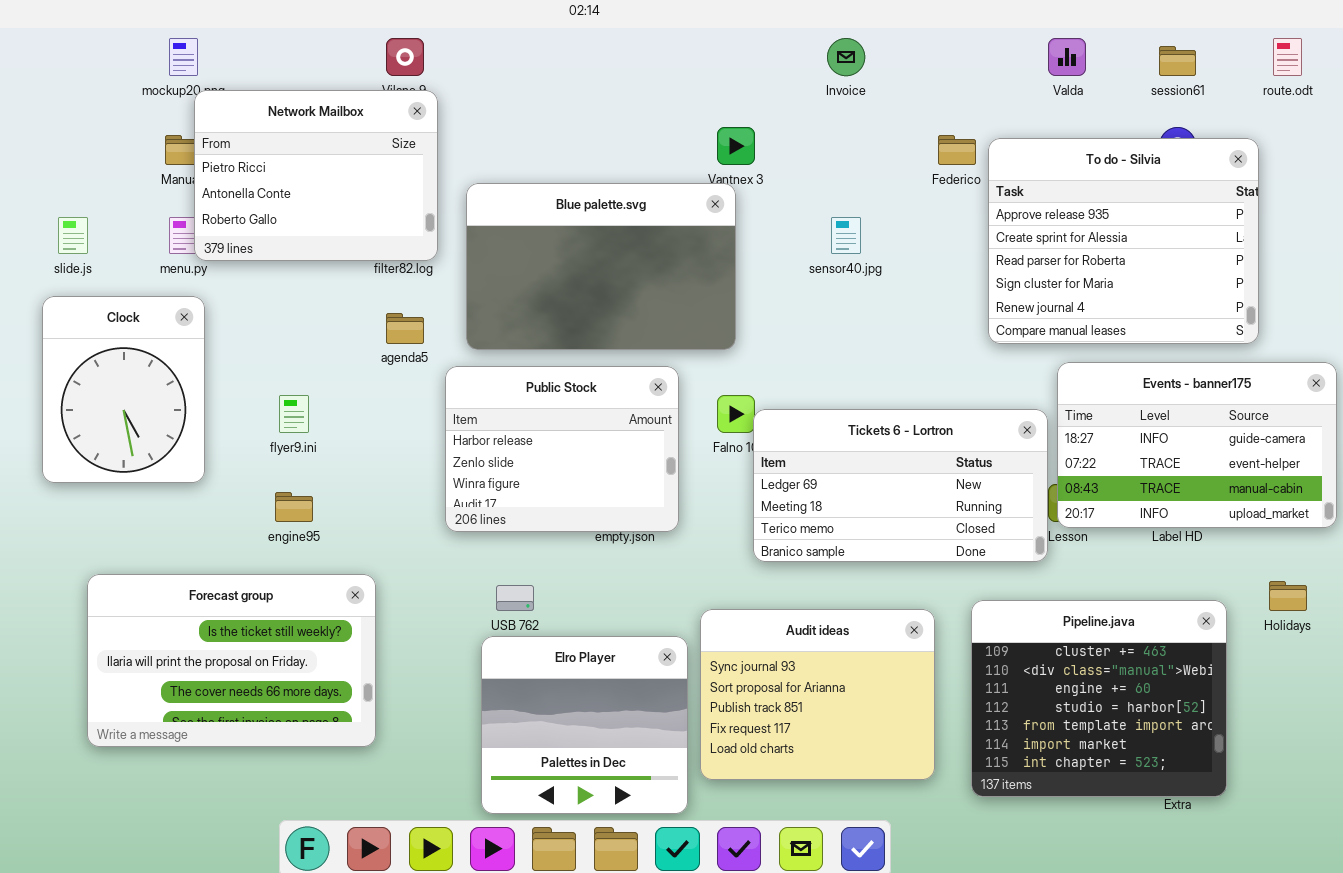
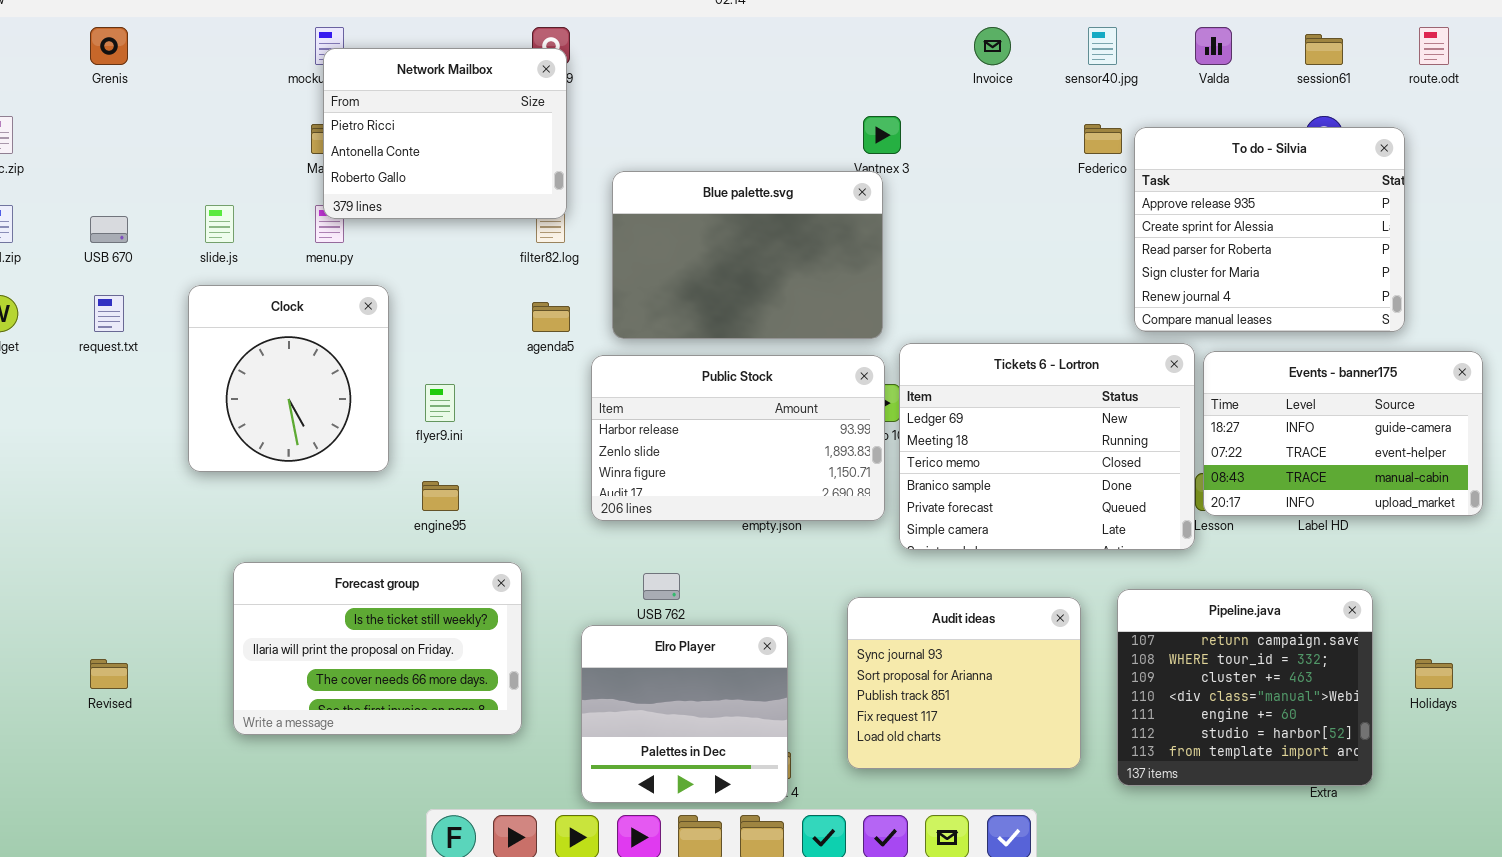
Network Mailbox: [194,90,438,261] -> [323,48,567,219], moved
sensor40.jpg: [831,217,861,254] -> [1088,27,1117,65], moved
Clock: [42,296,205,483] -> [188,285,389,472], resized
Public Stock: [445,366,679,532] -> [591,355,885,521], resized
Tickets 6 - Lortron: [753,409,1048,562] -> [899,343,1195,550], resized
Holidays: [1269,581,1307,611] -> [1415,659,1453,689], moved
Pipeline.java: [971,600,1227,797] -> [1117,589,1373,786], scrolled up 2 rows
Elro Player: [481,636,688,814] -> [581,625,788,803], moved

